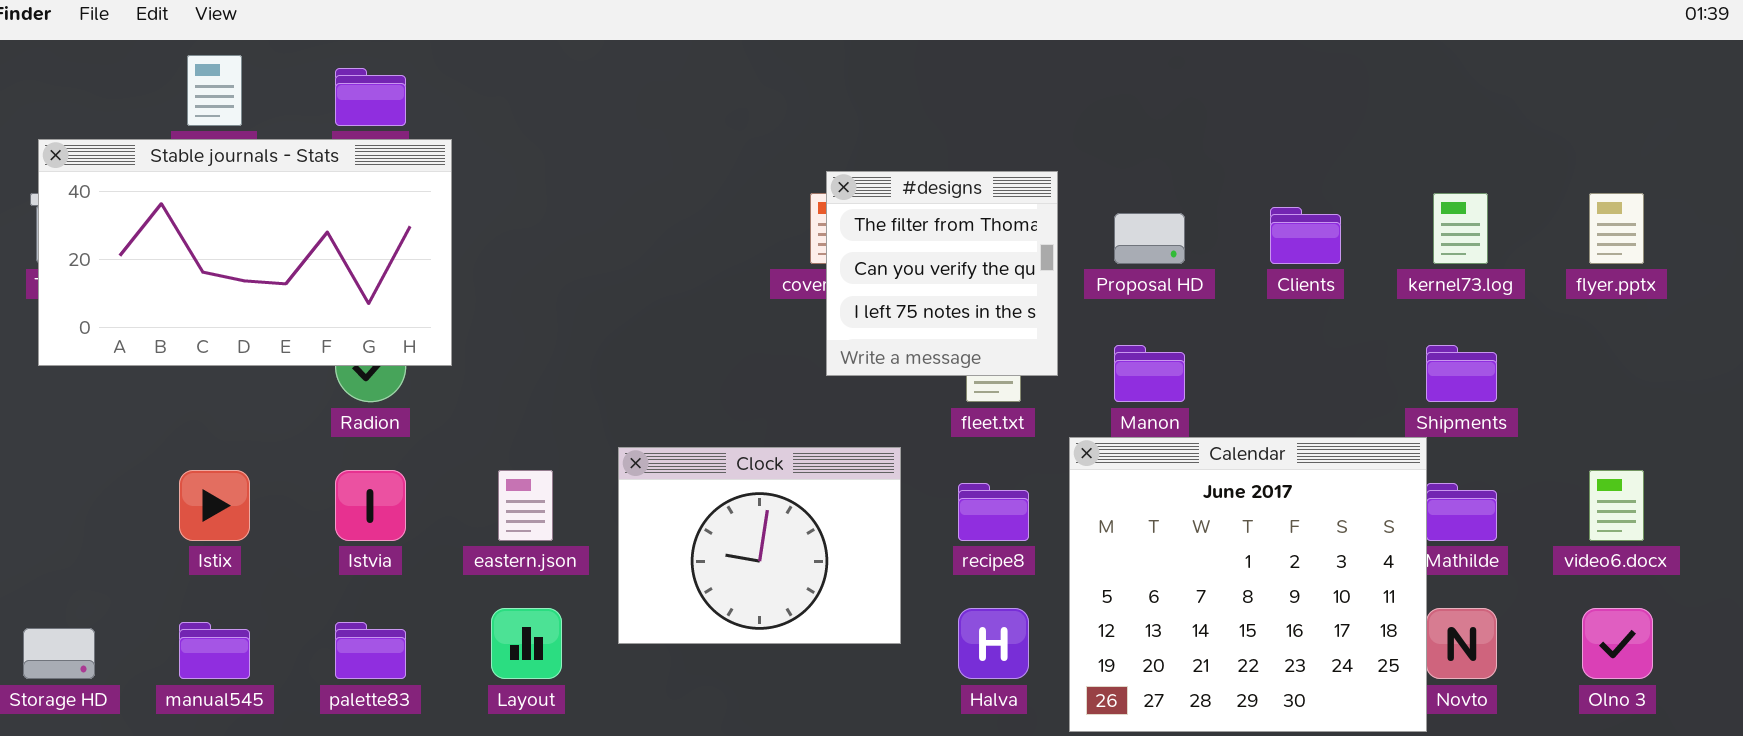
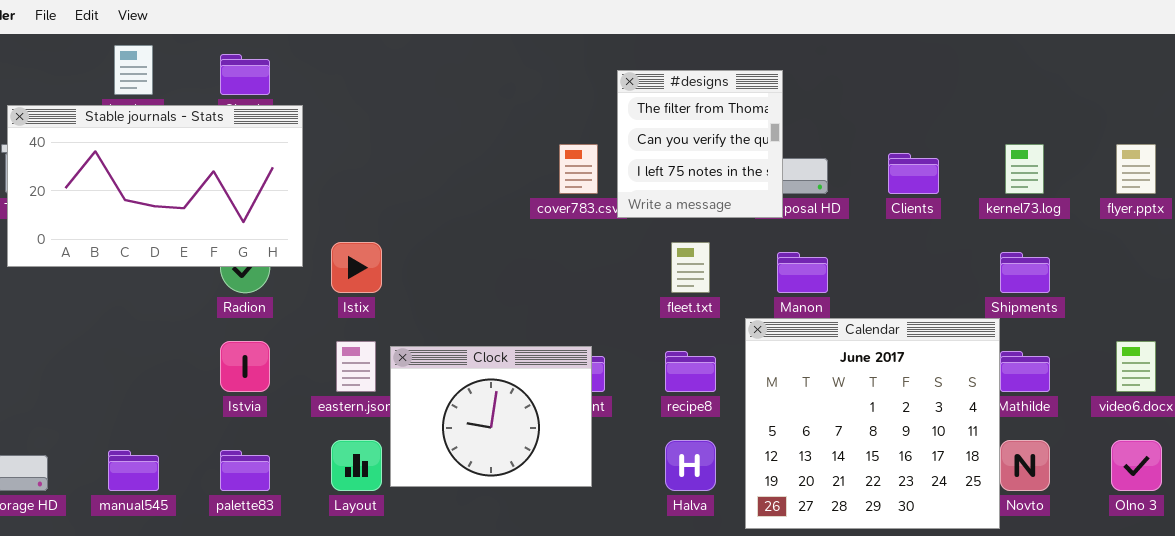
#designs: [826,171,1058,376] -> [617,70,783,218], moved
Clock: [618,447,901,644] -> [390,346,592,487], moved
Istix: [179,470,250,541] -> [331,242,382,293], moved

